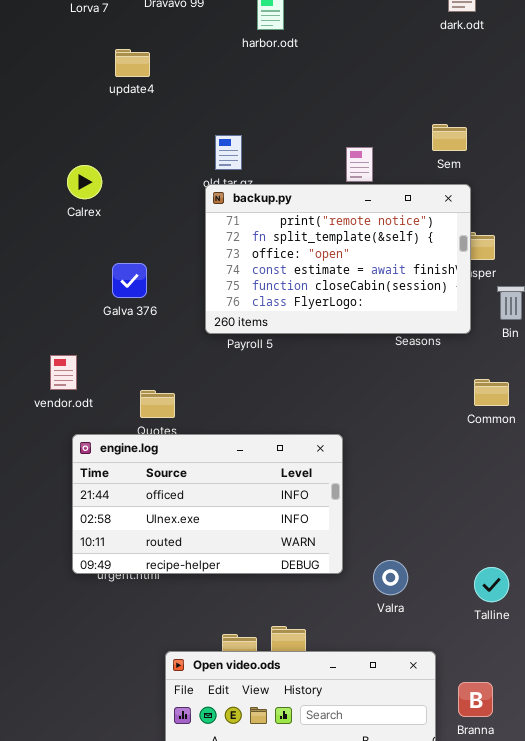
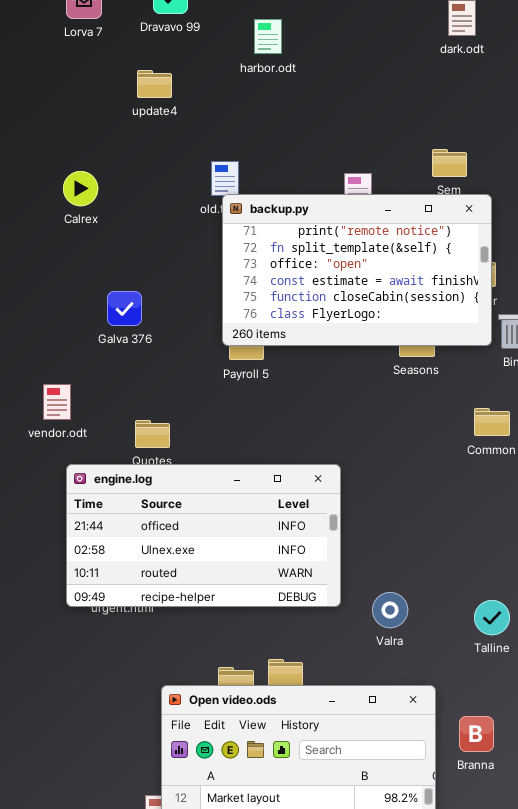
update4: [115,49,150,77] -> [137,70,172,98], moved
Calrex: [67,165,102,199] -> [63,171,98,206], moved
backup.py: [205,184,471,334] -> [222,194,492,346], moved

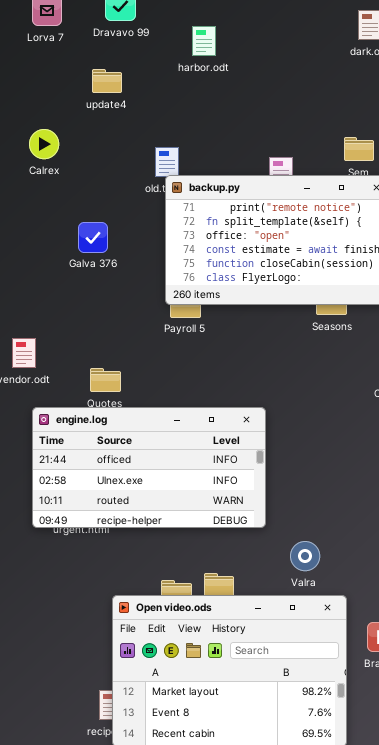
Calrex: [63,171,98,206] -> [29,129,59,159], moved
Galva 376: [107,291,142,326] -> [78,222,108,253], moved
Valra: [372,592,408,628] -> [290,541,320,571], moved

